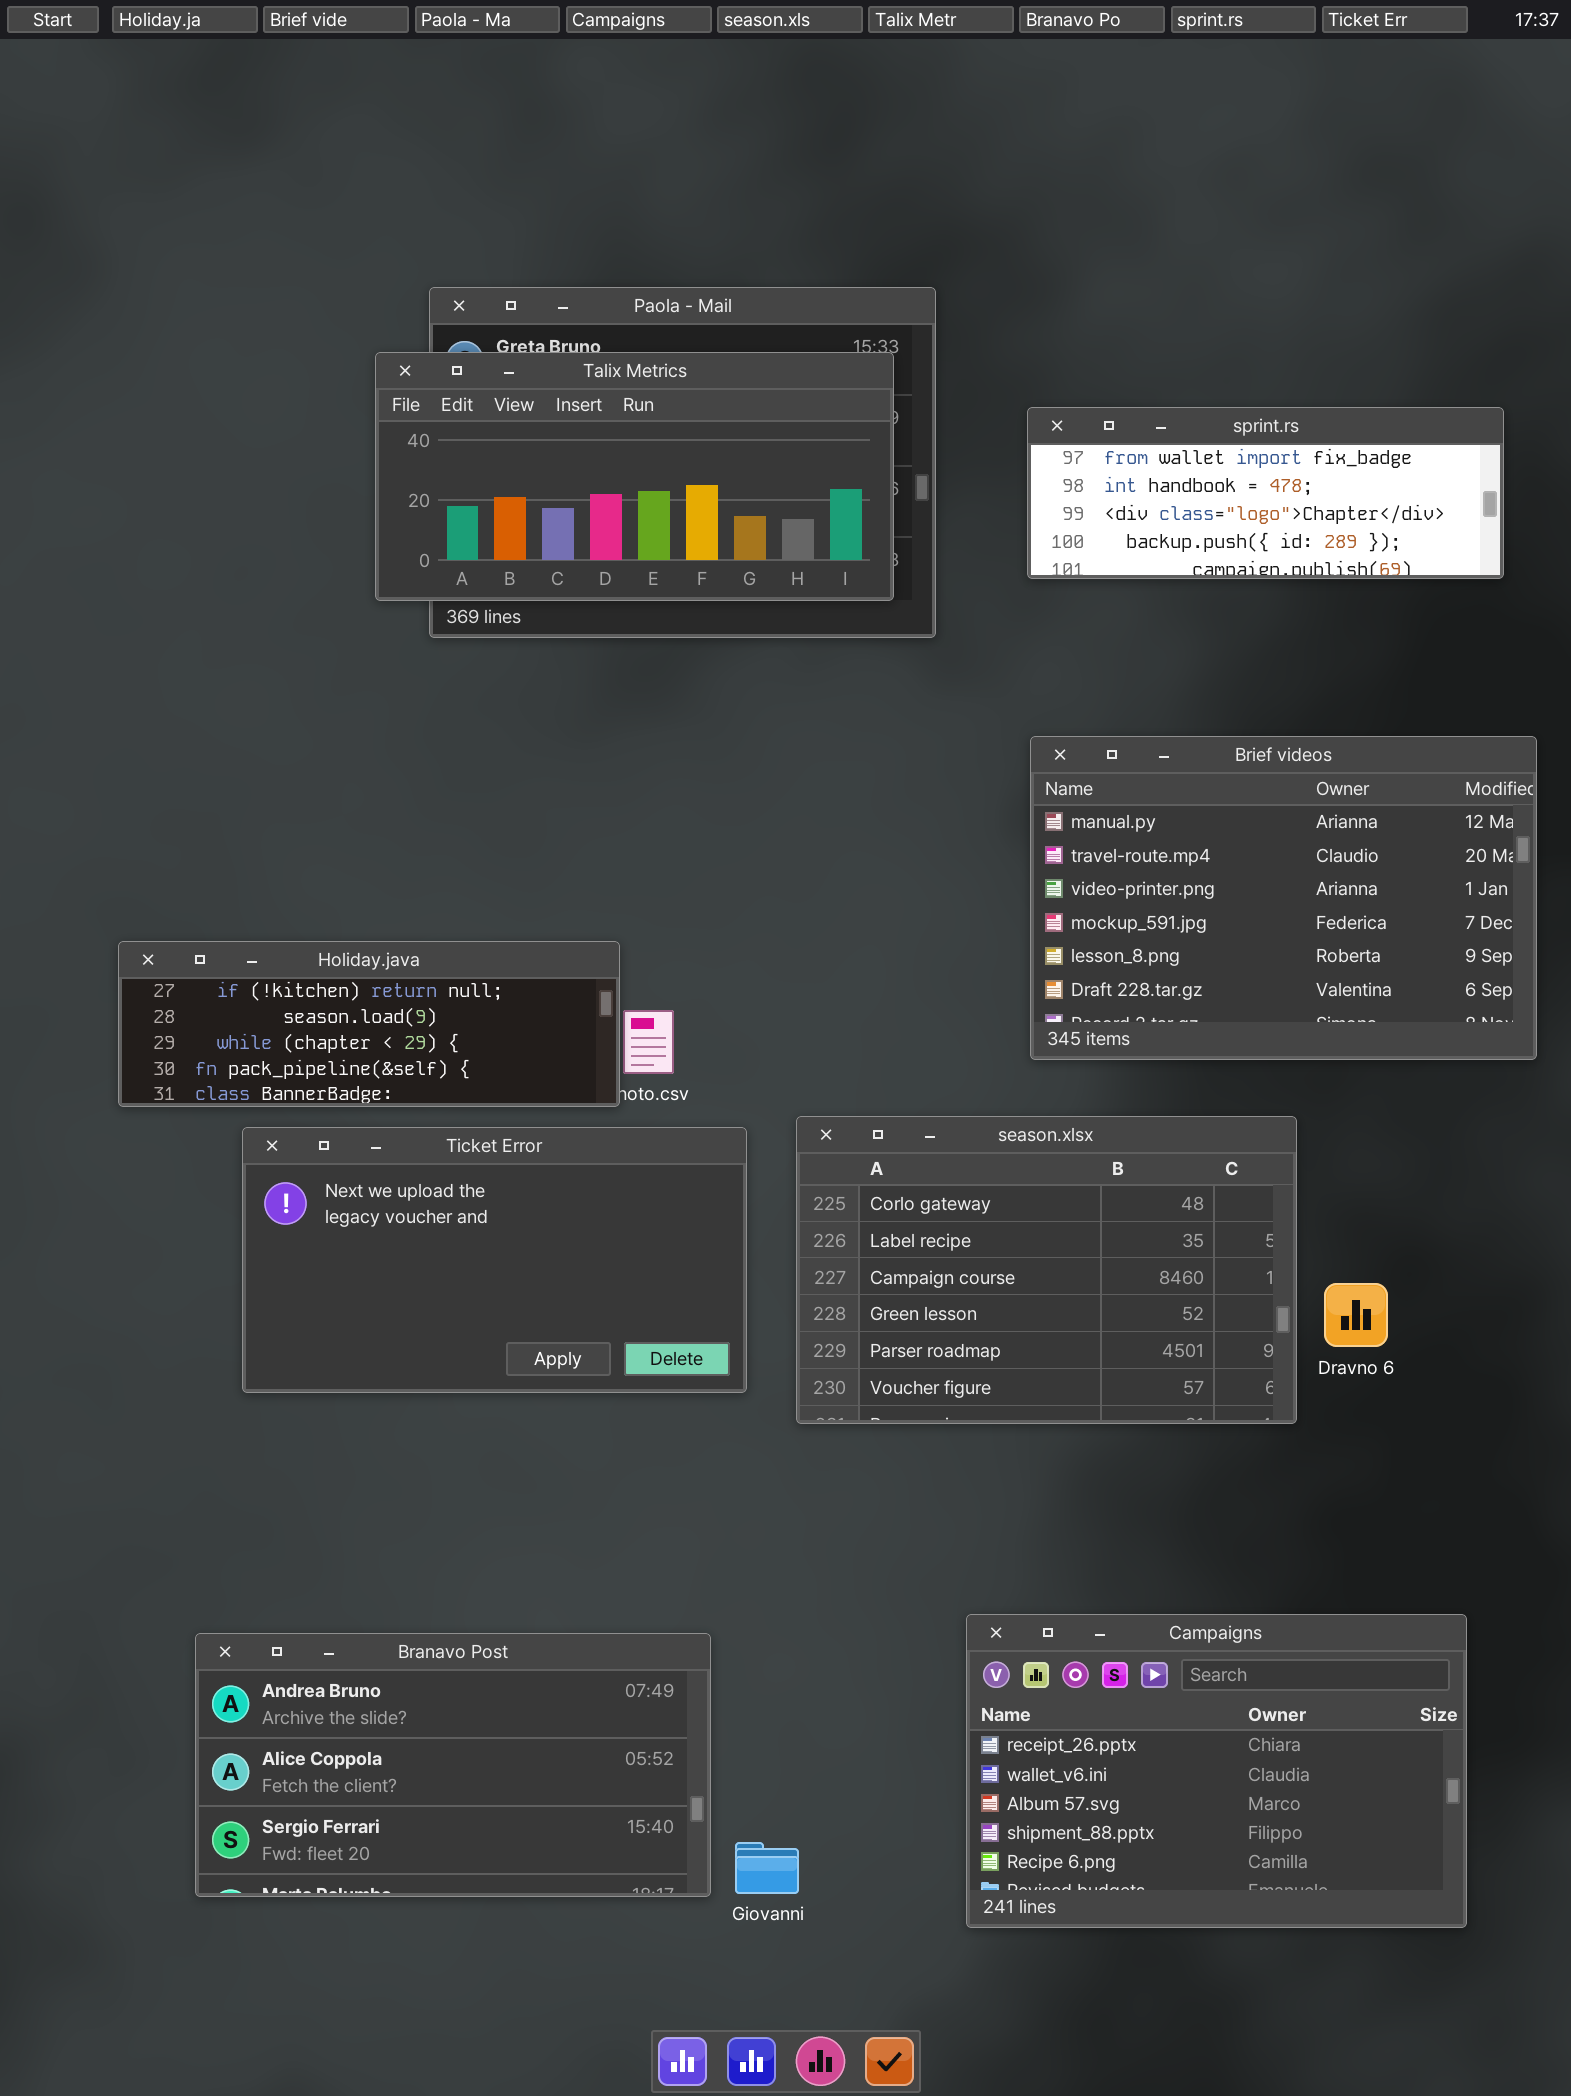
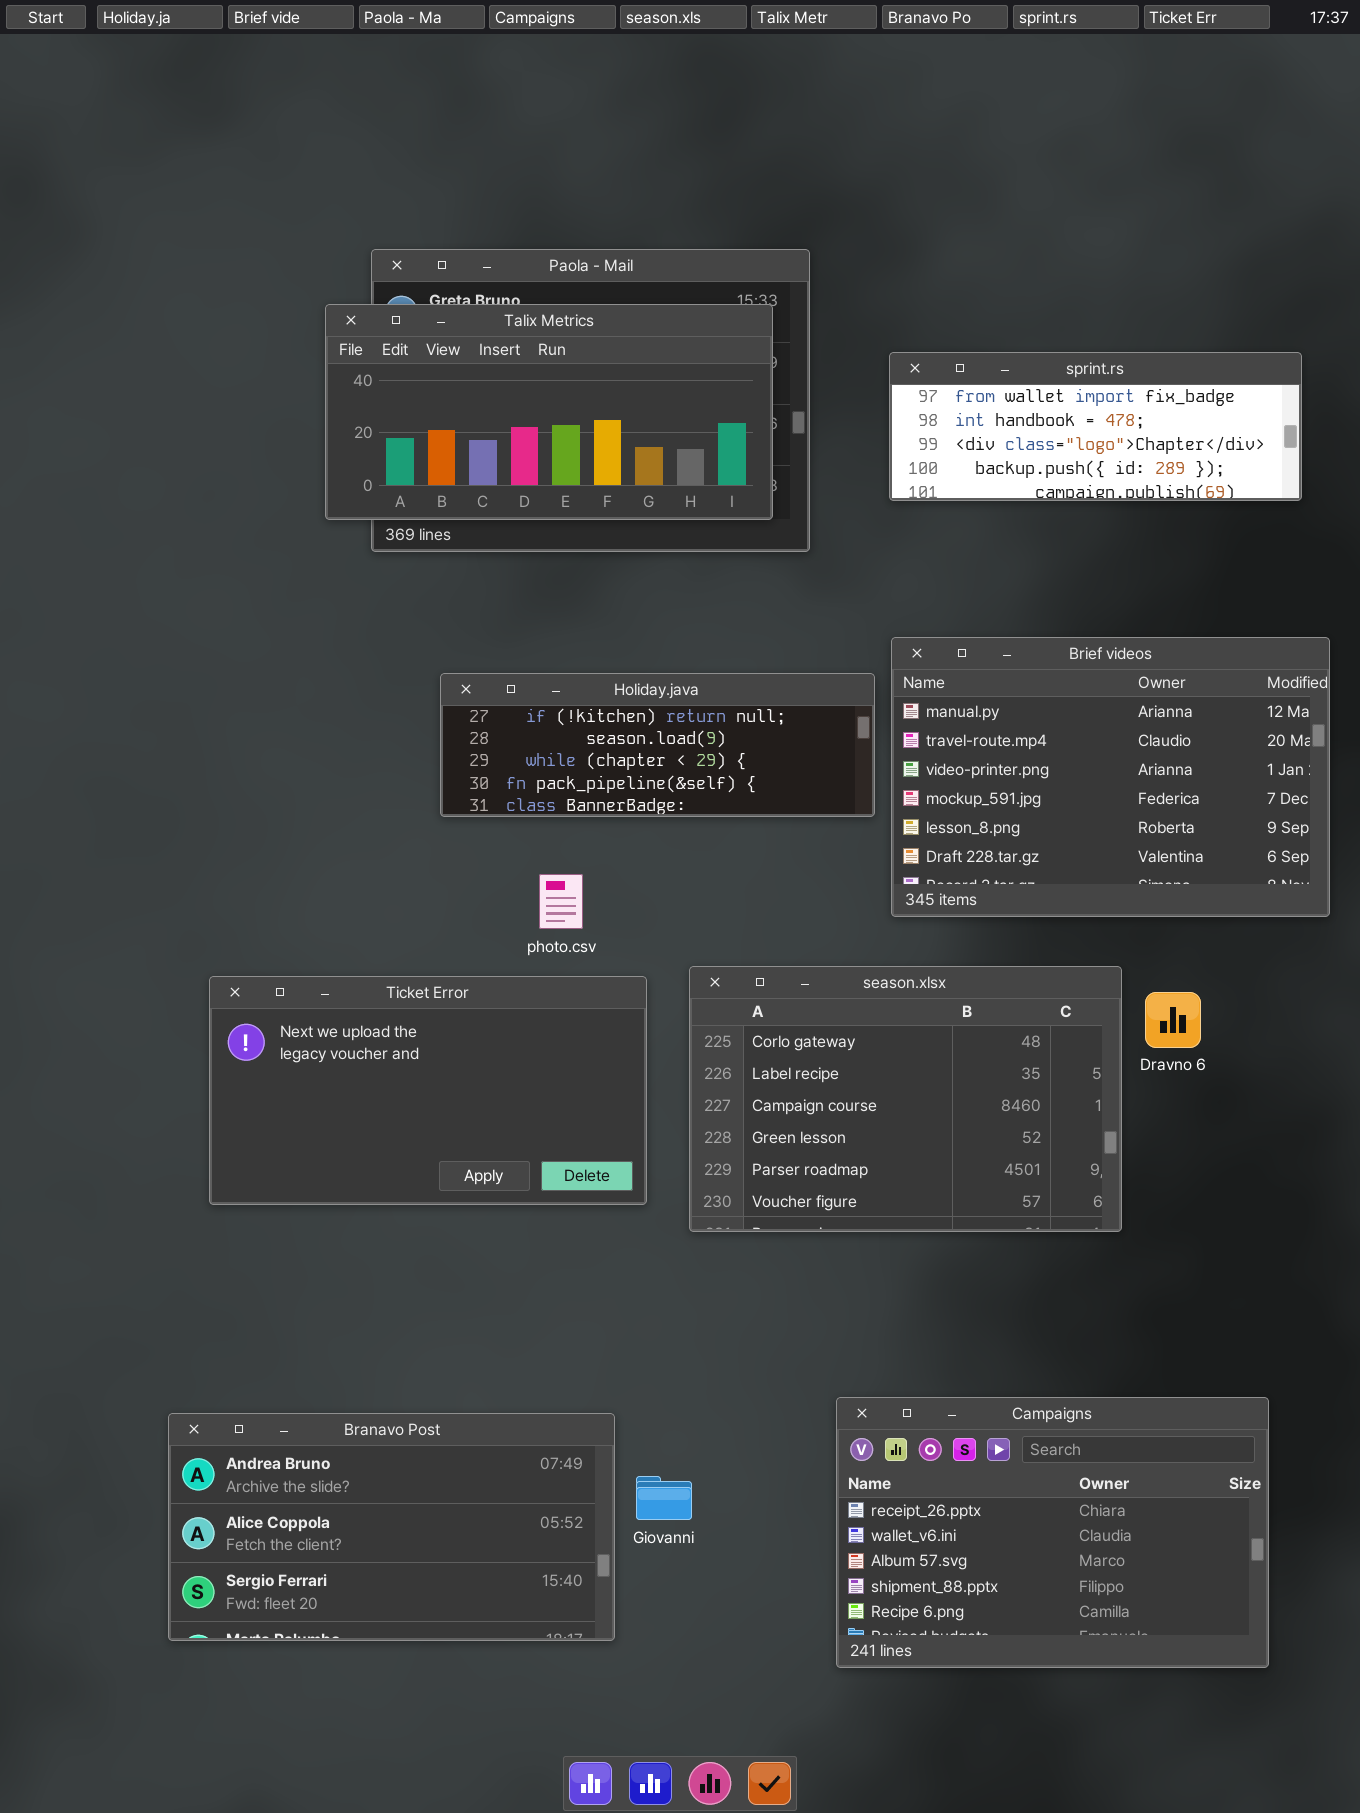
Holiday.java: [118,941,620,1107] -> [440,673,875,817], moved
Dravno 6: [1324,1283,1388,1347] -> [1145,992,1201,1048], moved
Giovanni: [735,1842,799,1894] -> [636,1476,692,1520], moved

